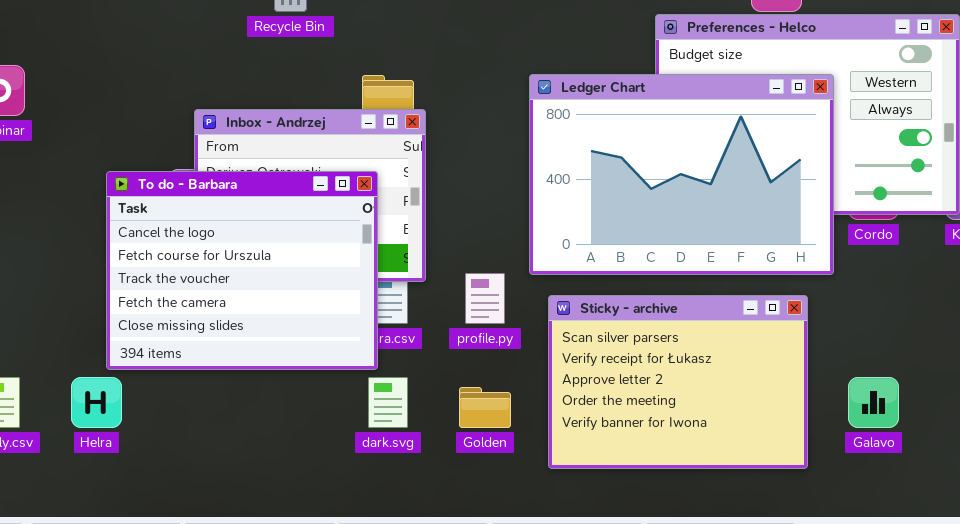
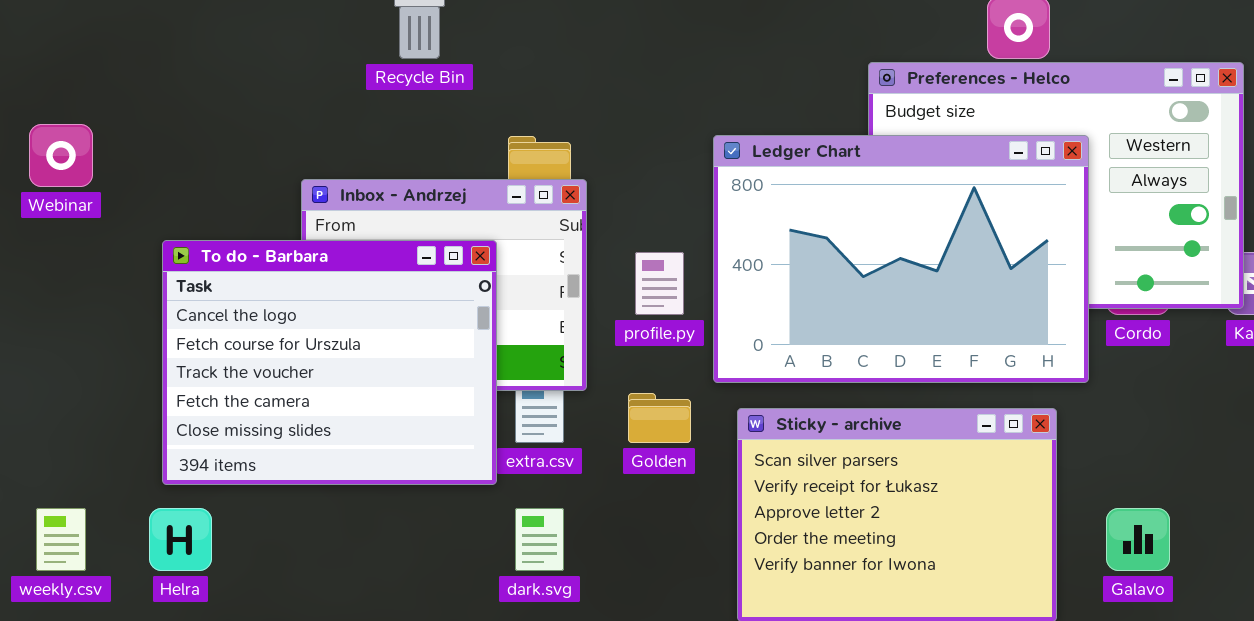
To do - Barbara: [106,171,378,370] -> [162,240,497,485], moved
profile.py: [465,273,505,324] -> [635,252,684,315], moved
Golden: [459,387,511,428] -> [628,393,691,443], moved

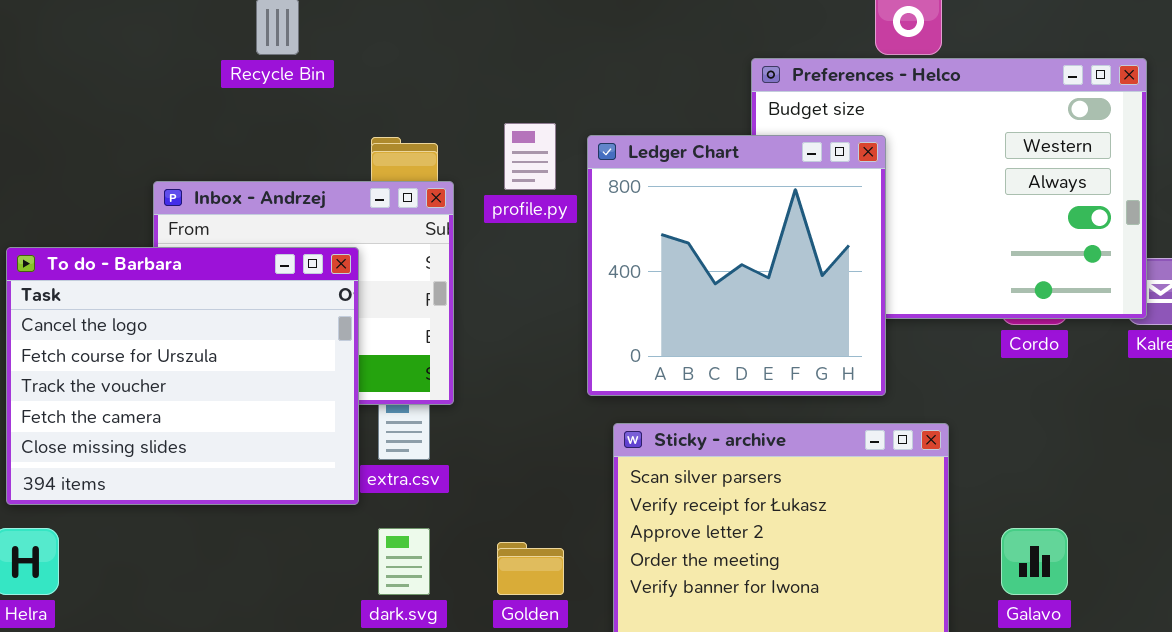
Ledger Chart: [713,135,1089,383] -> [587,135,886,396], resized
profile.py: [635,252,684,315] -> [504,123,556,190], moved
Golden: [628,393,691,443] -> [497,542,564,595], moved

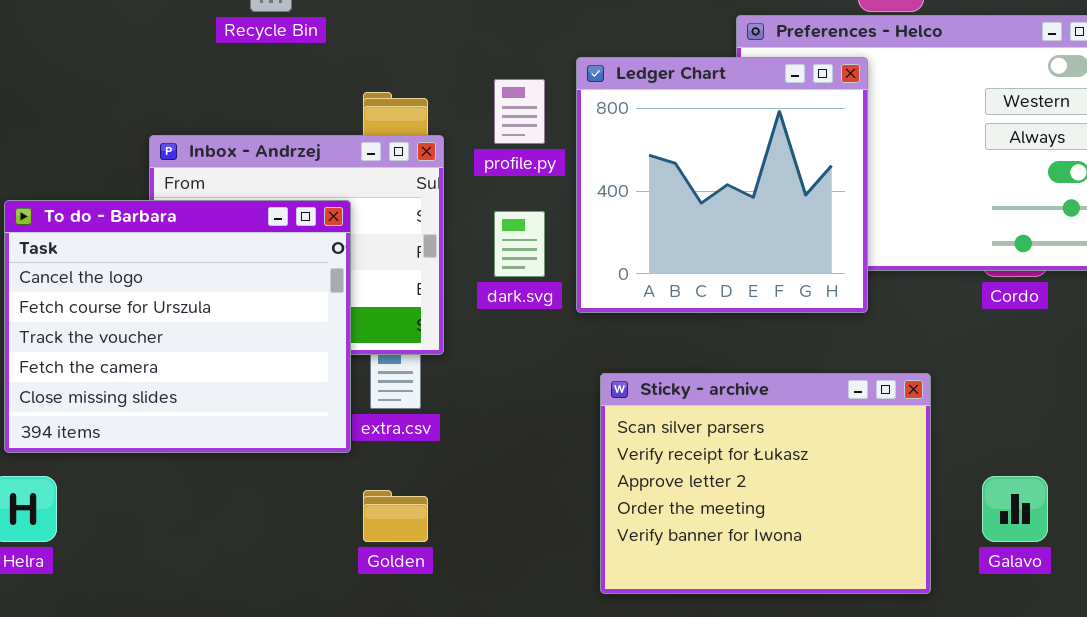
Ledger Chart: [587,135,886,396] -> [576,57,868,313], moved
dark.svg: [378,528,430,595] -> [494,211,545,277], moved
Golden: [497,542,564,595] -> [363,490,428,542], moved

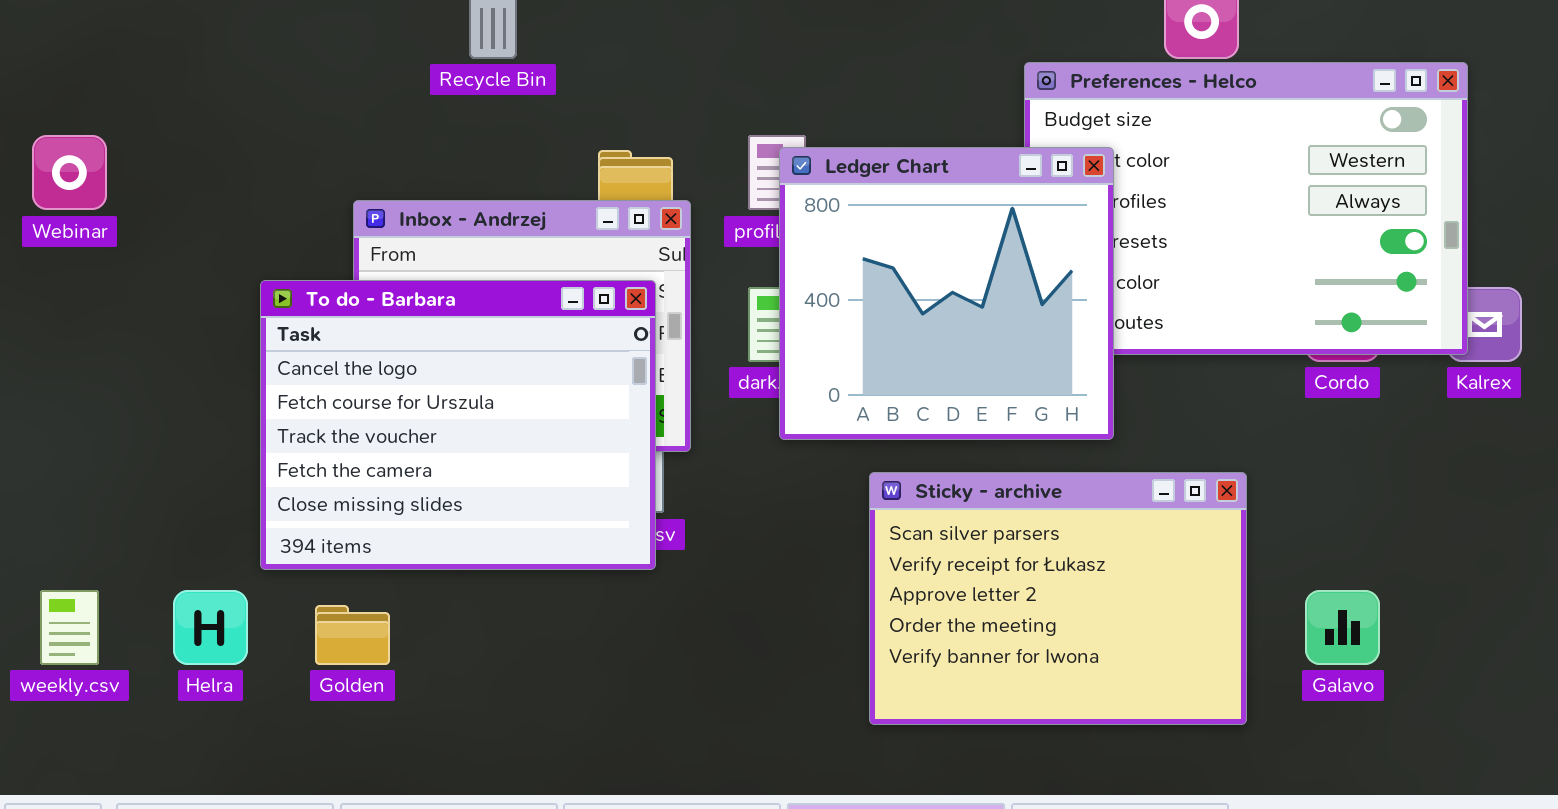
Ledger Chart: [576,57,868,313] -> [779,147,1114,440], moved
To do - Barbara: [4,200,351,453] -> [260,280,656,570], moved
Golden: [363,490,428,542] -> [315,605,390,665], moved

